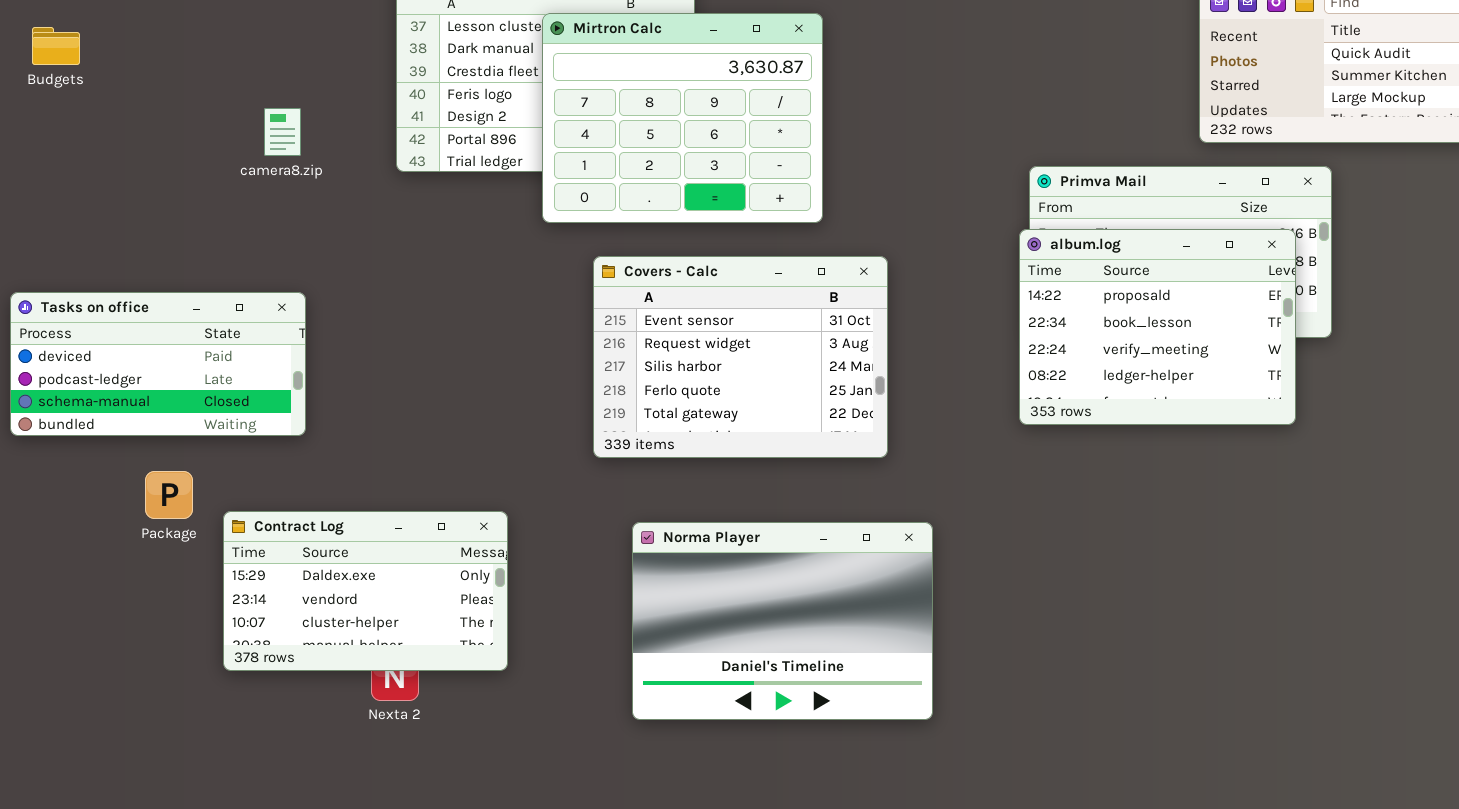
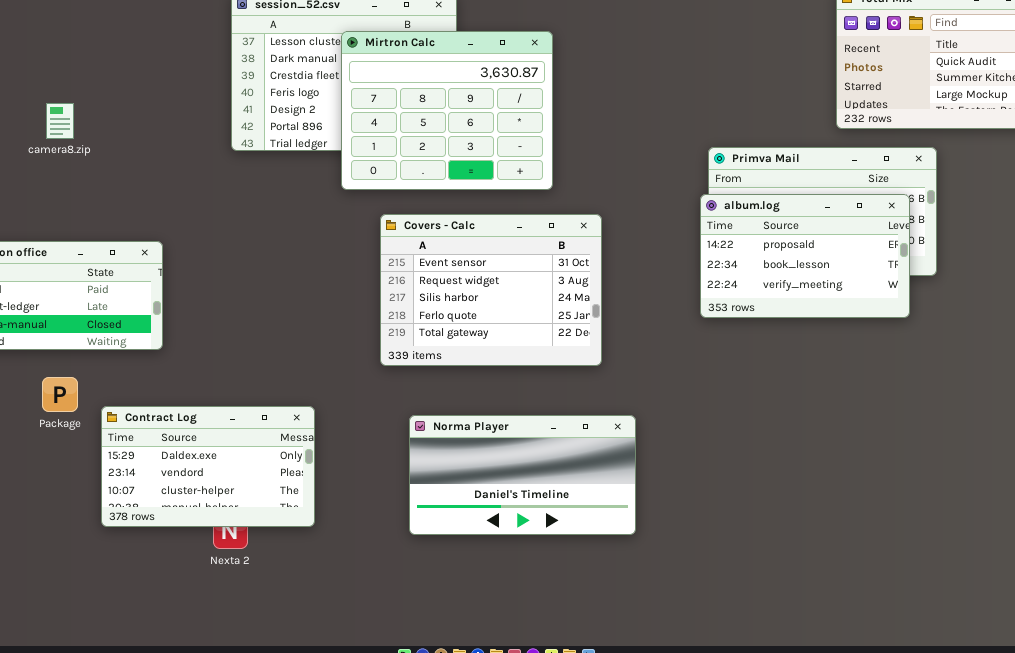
camera8.zip: [264,108,301,156] -> [46,103,74,139], moved
album.log: [1019,229,1296,425] -> [700,194,910,318], resized
Norma Player: [632,522,933,720] -> [409,415,636,535], resized

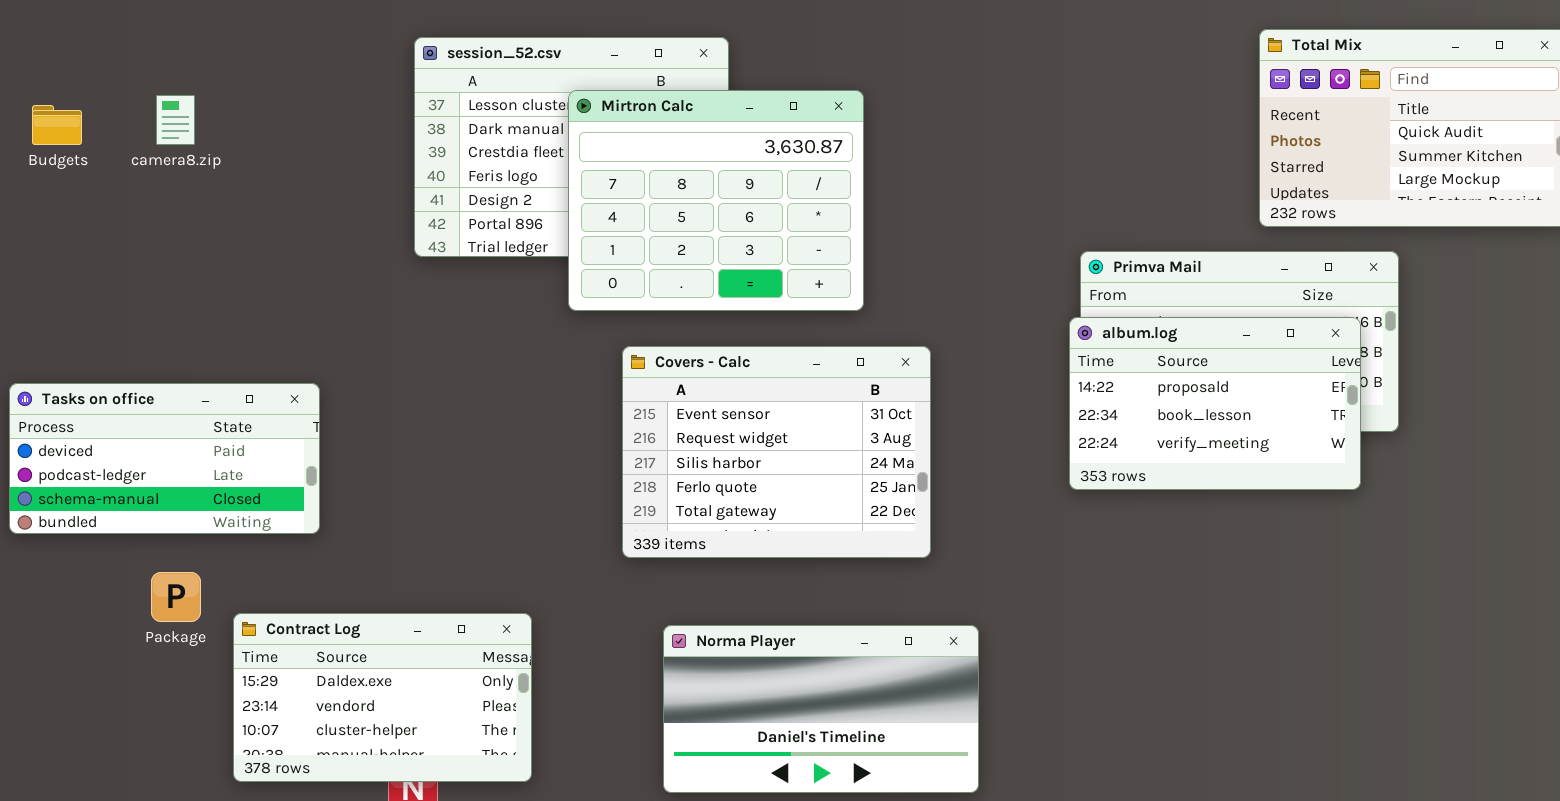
camera8.zip: [46,103,74,139] -> [156,95,195,145], moved

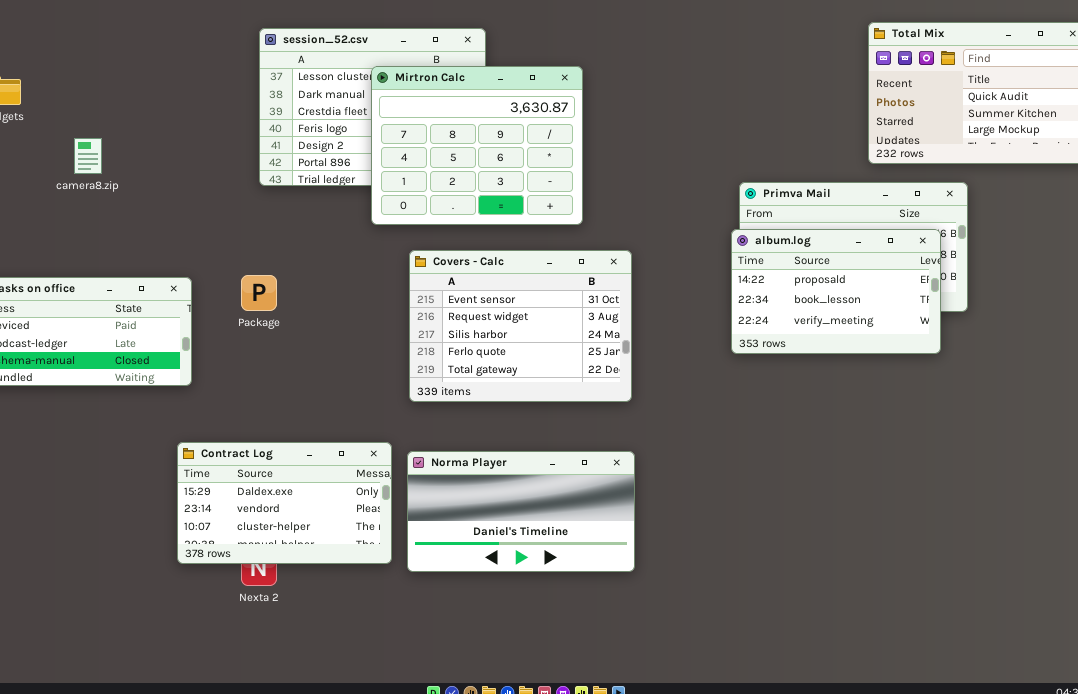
camera8.zip: [156,95,195,145] -> [74,138,102,174], moved
Package: [151,572,201,622] -> [241,275,277,311], moved
Contract Log: [233,613,532,782] -> [177,442,392,564], moved
Norma Player: [663,625,979,793] -> [407,451,635,572], moved

